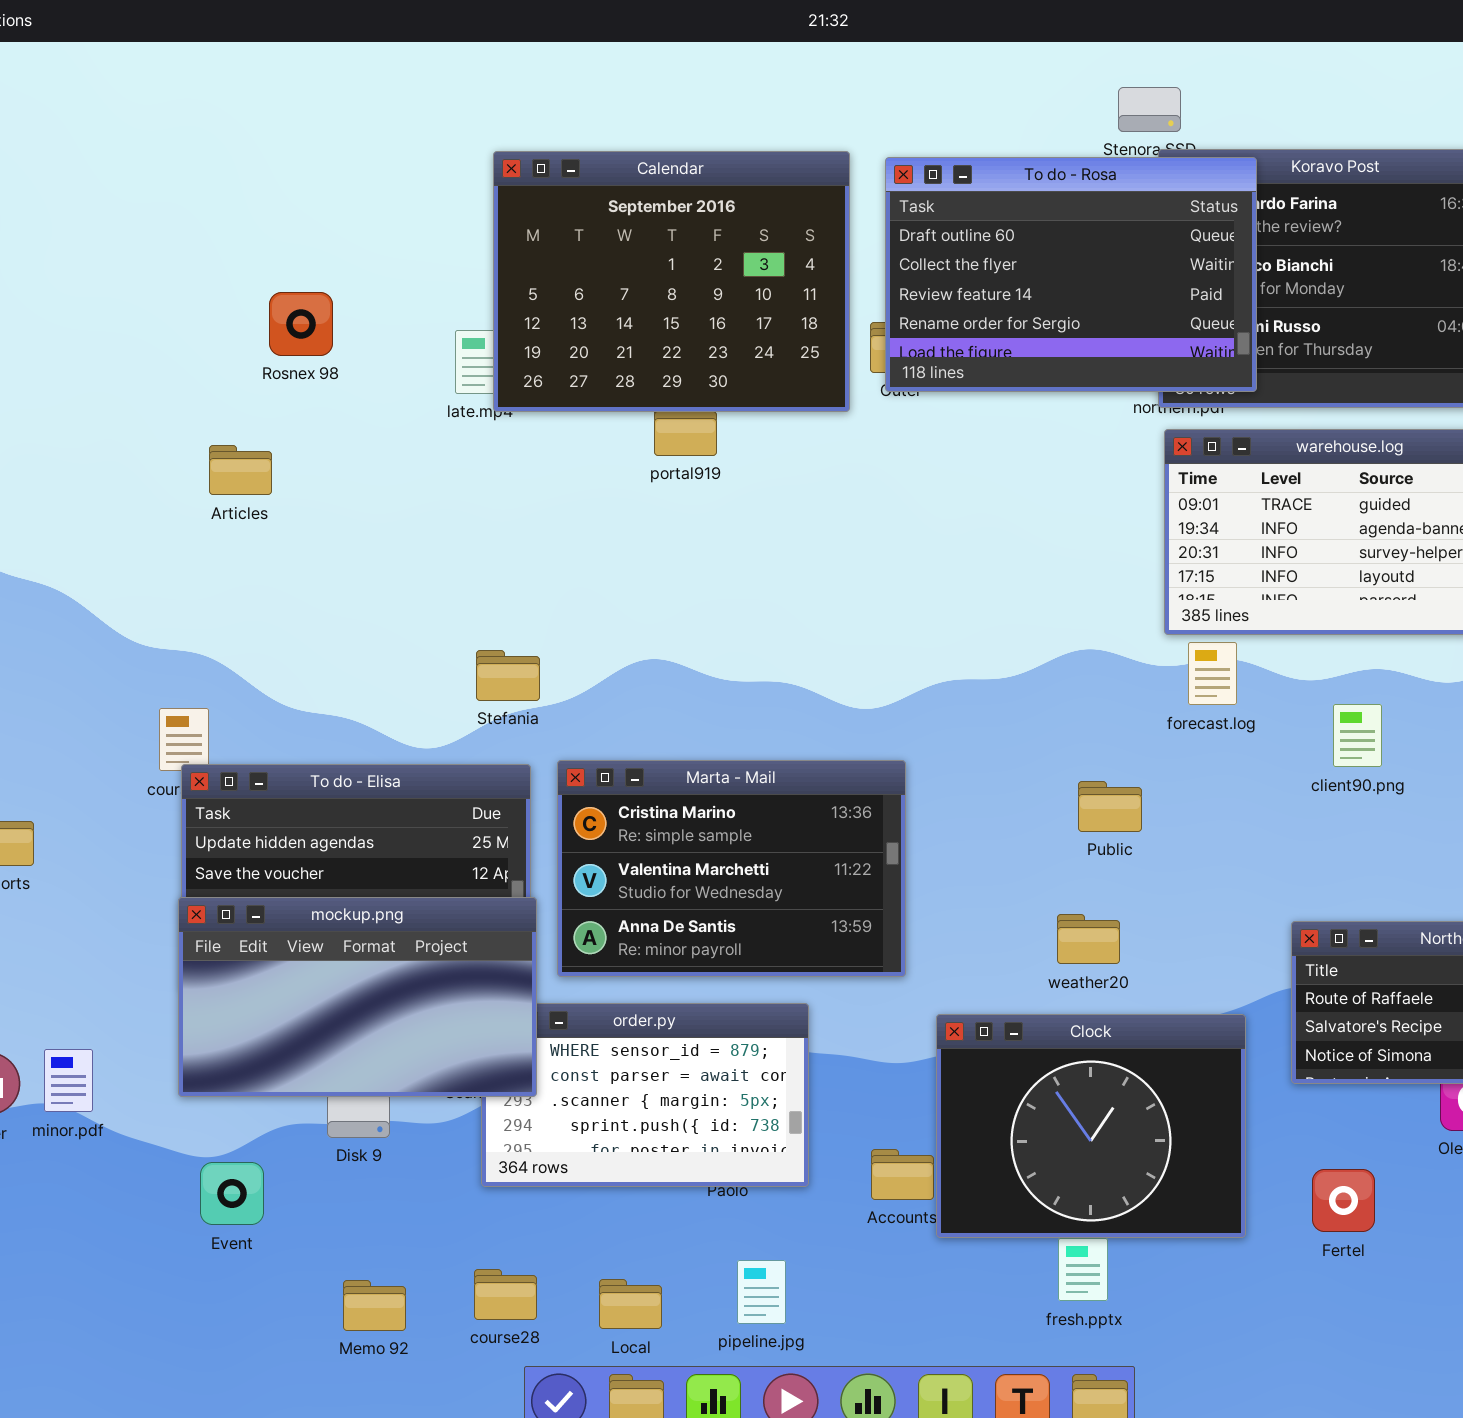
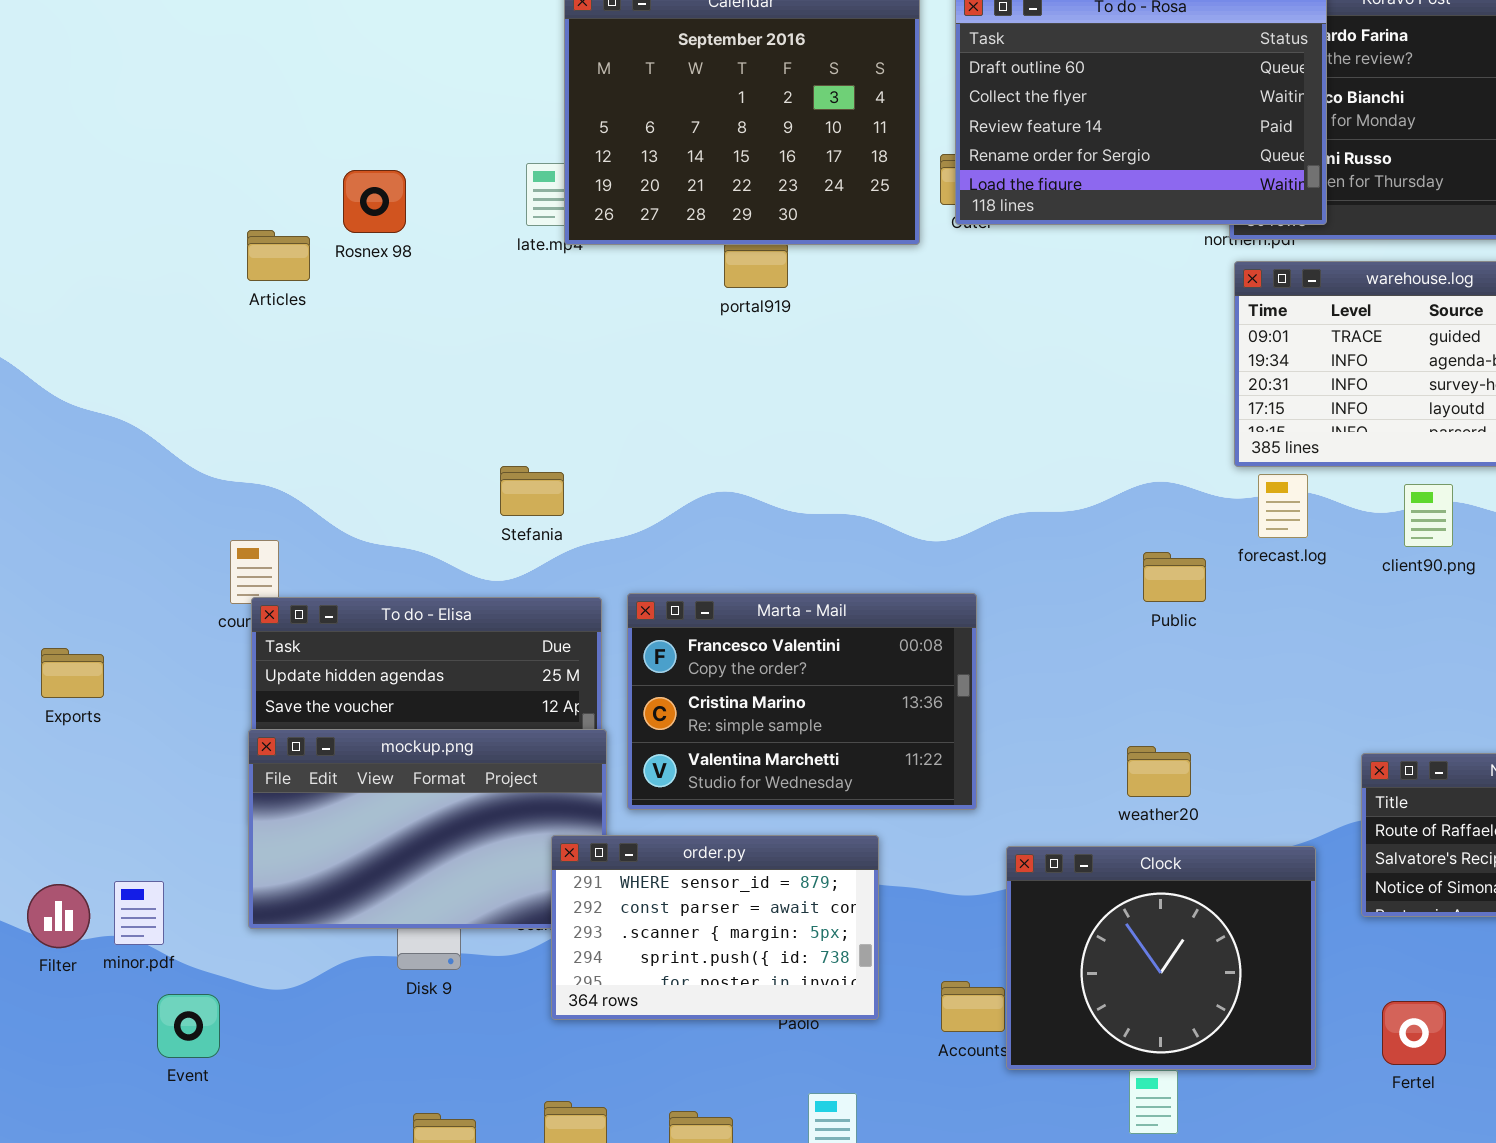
Rosnex 98: [269,292,333,356] -> [343,170,406,233], moved
Articles: [209,445,272,495] -> [247,230,310,281], moved
Stefania: [476,650,540,701] -> [500,466,564,516], moved
client90.png: [1333,704,1382,767] -> [1404,484,1453,547], moved
Marta - Mail: [557,760,906,977] -> [627,593,977,810], scrolled up 1 row
Public: [1078,781,1142,832] -> [1143,552,1206,602], moved
order.py: [481,1003,809,1187] -> [551,835,879,1020], raised
Event: [200,1162,264,1225] -> [157,994,220,1058], moved

